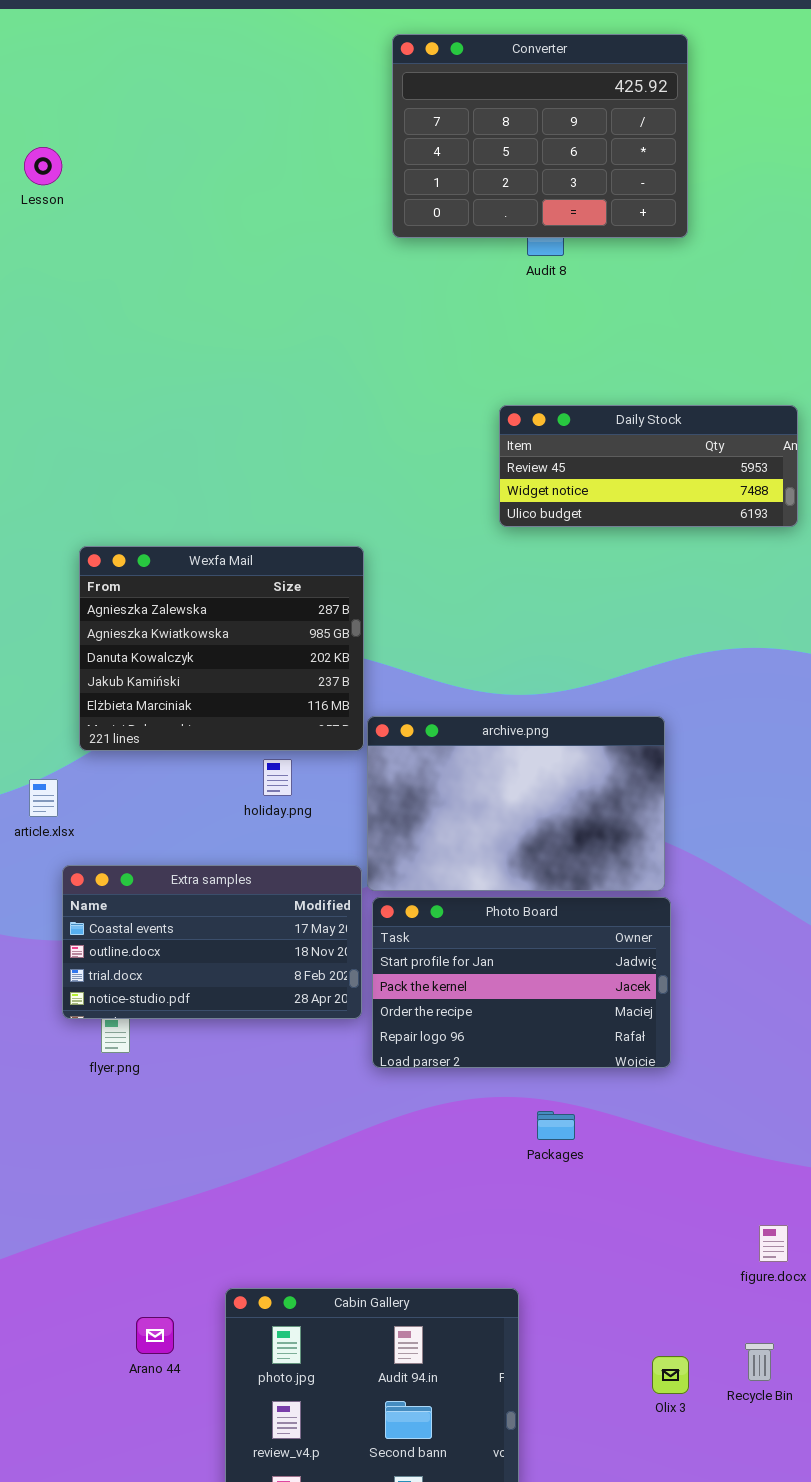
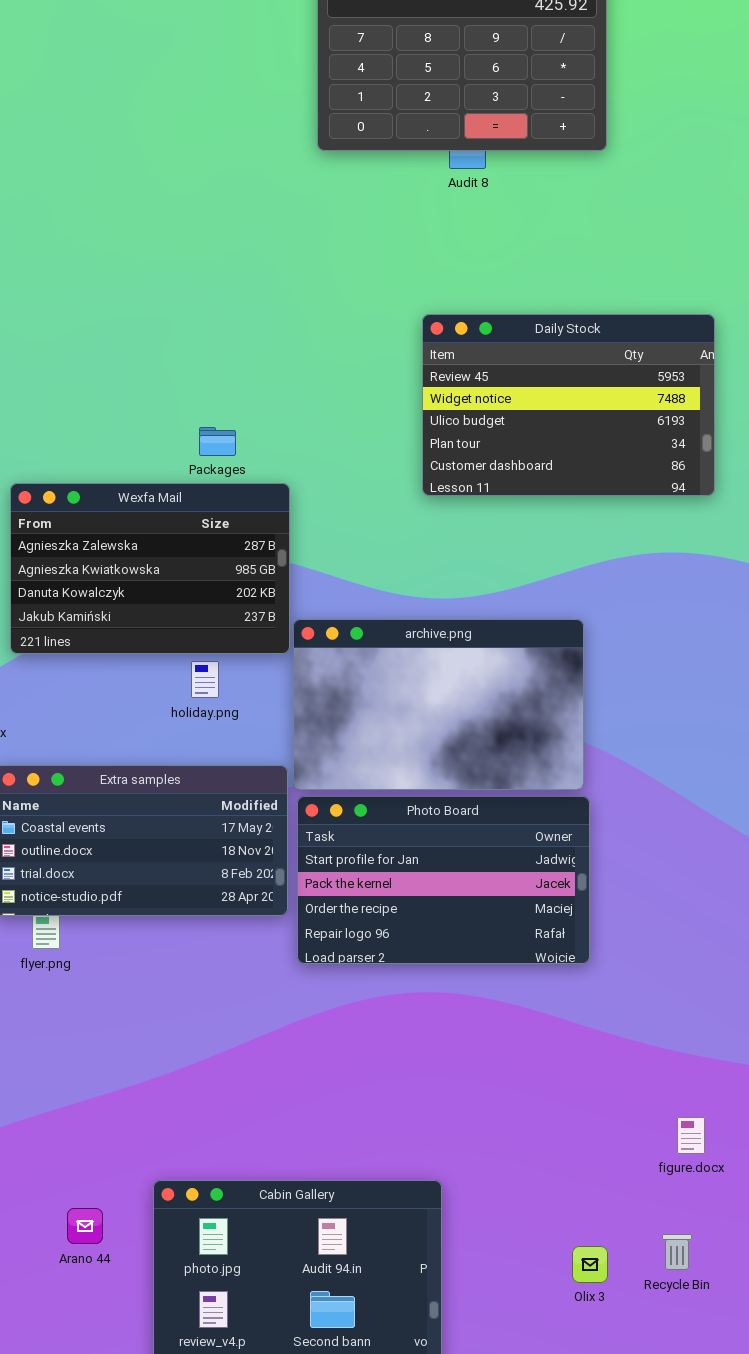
Daily Stock: [499,405,798,527] -> [422,314,715,496], resized
Wexfa Mail: [79,546,364,751] -> [10,483,290,654], resized
Packages: [537,1111,575,1140] -> [199,427,236,456], moved

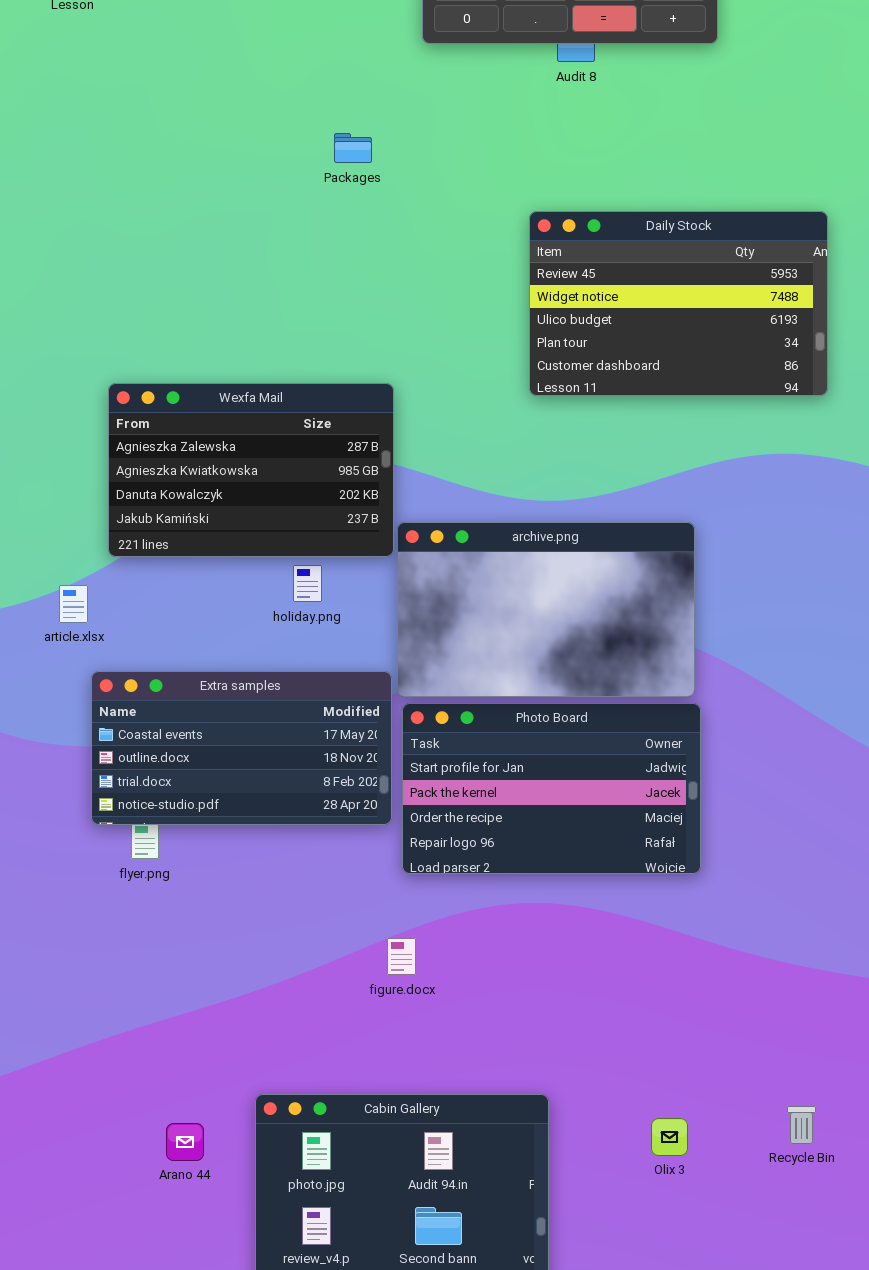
Packages: [199,427,236,456] -> [334,133,372,163], moved
figure.docx: [677,1117,705,1154] -> [387,938,416,975], moved
Recycle Bin: [662,1234,692,1270] -> [787,1106,816,1144], moved
Olix 3: [572,1246,608,1283] -> [651,1118,688,1156], moved

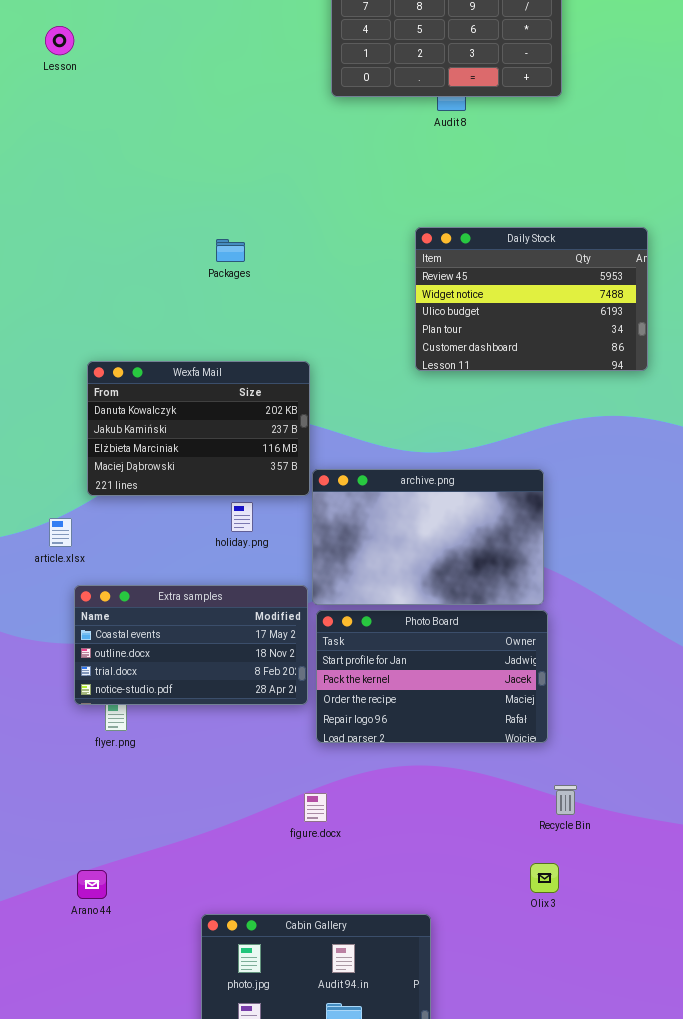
Packages: [334,133,372,163] -> [216,239,245,262], moved
Wexfa Mail: [108,383,394,557] -> [87,361,310,496], scrolled down 2 rows
Recycle Bin: [787,1106,816,1144] -> [554,785,577,815], moved
Olix 3: [651,1118,688,1156] -> [530,863,559,893], moved
Arano 44: [166,1123,204,1161] -> [77,870,107,899], moved

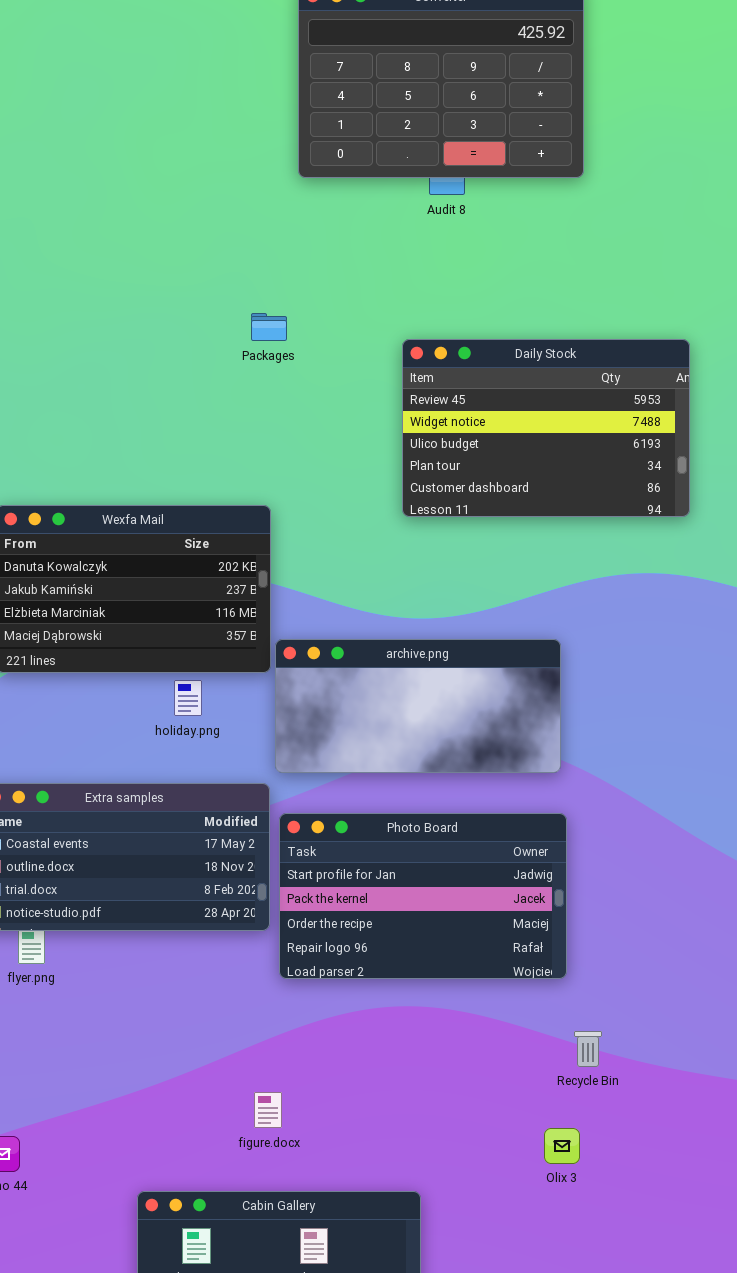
Packages: [216,239,245,262] -> [251,313,287,341], moved
archive.png: [312,469,544,605] -> [275,639,561,773], resized
figure.docx: [304,793,327,822] -> [254,1092,282,1128], moved

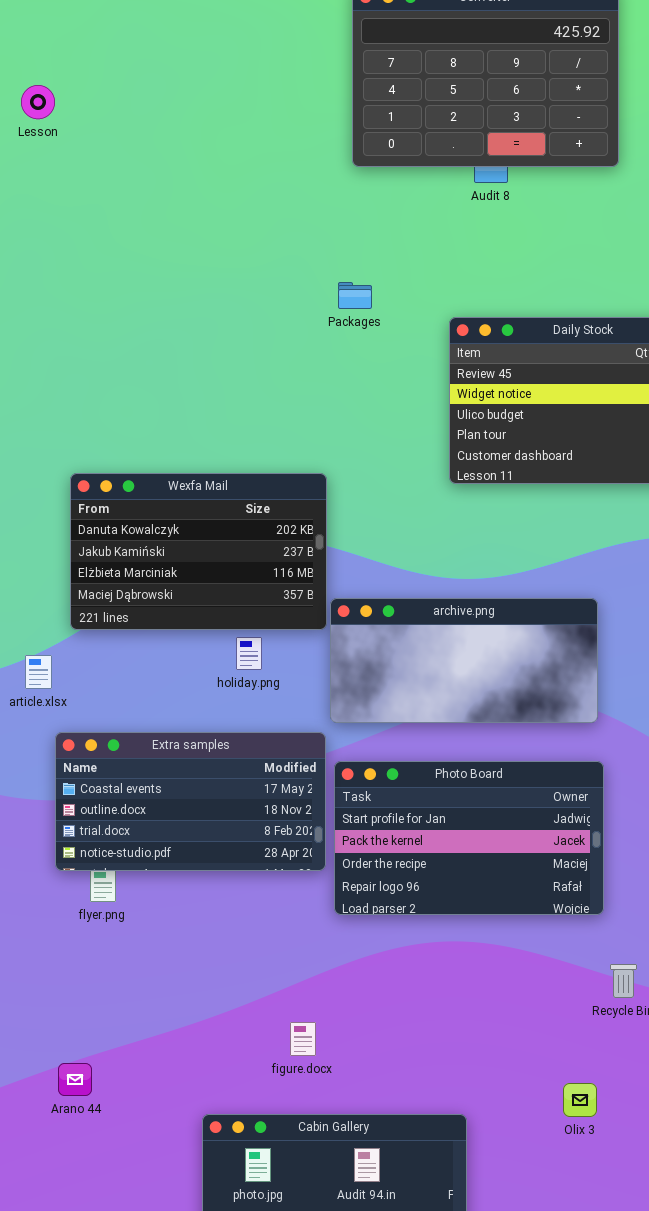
Packages: [251,313,287,341] -> [338,282,372,309], moved
figure.docx: [254,1092,282,1128] -> [290,1022,316,1056], moved
Olix 3: [544,1128,580,1164] -> [563,1083,597,1117], moved

